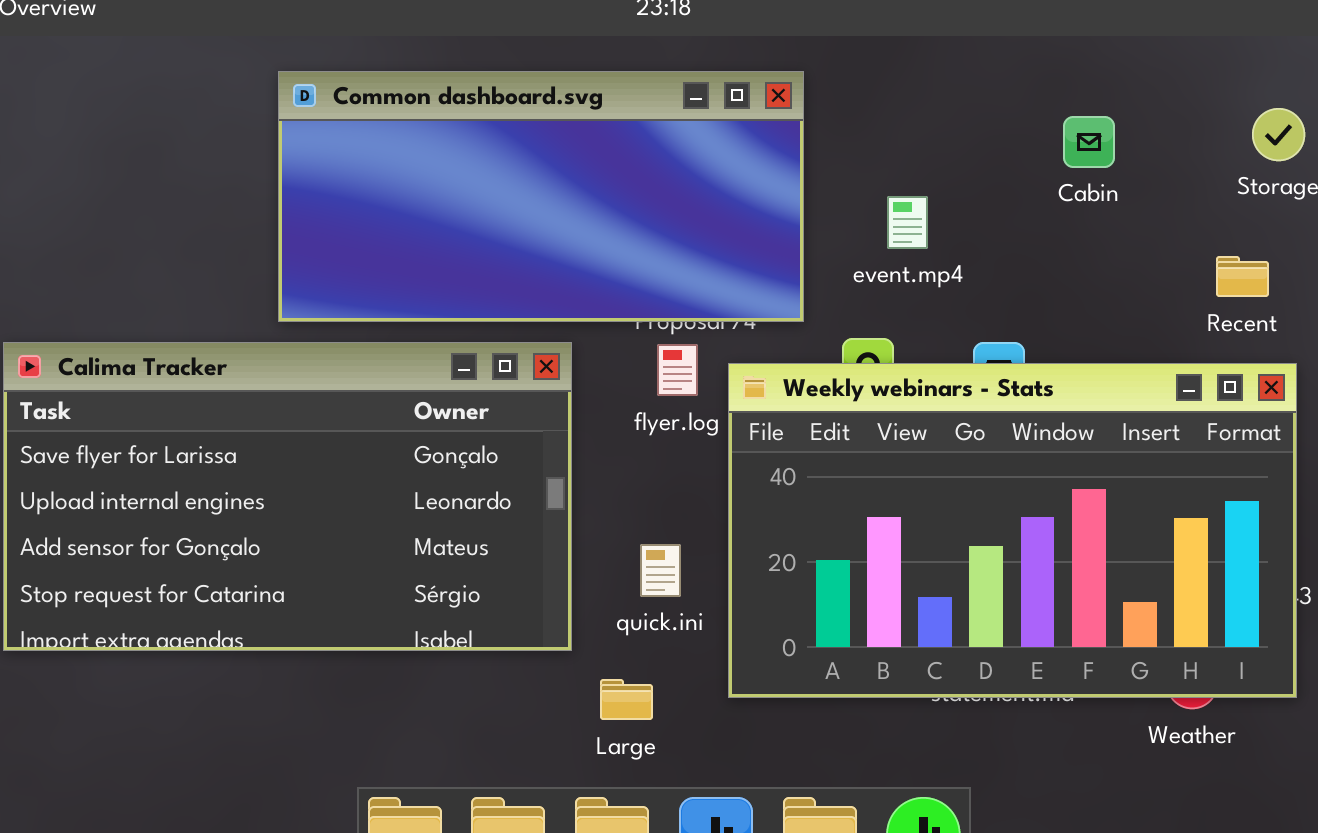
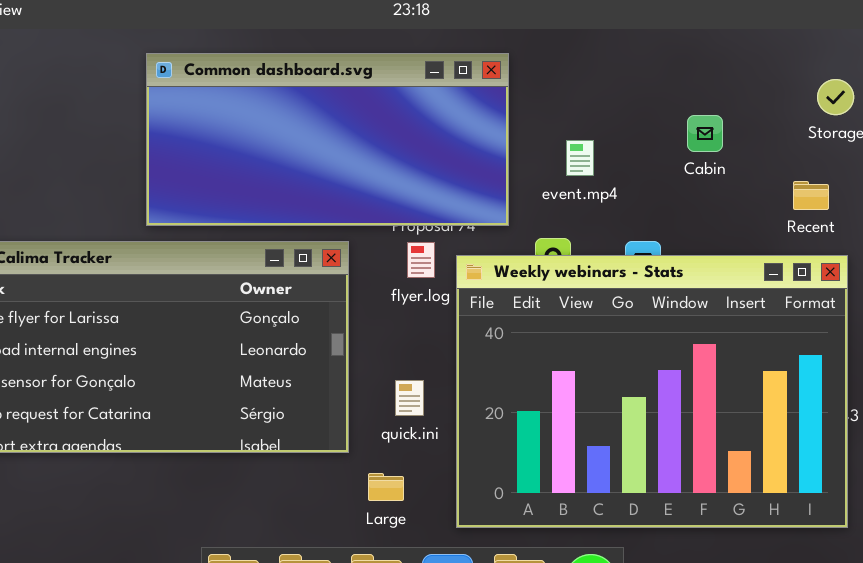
Cabin: [1063,116,1115,168] -> [687,115,723,152], moved
Weekly webinars - Stats: [728,363,1297,698] -> [456,255,848,528], resized

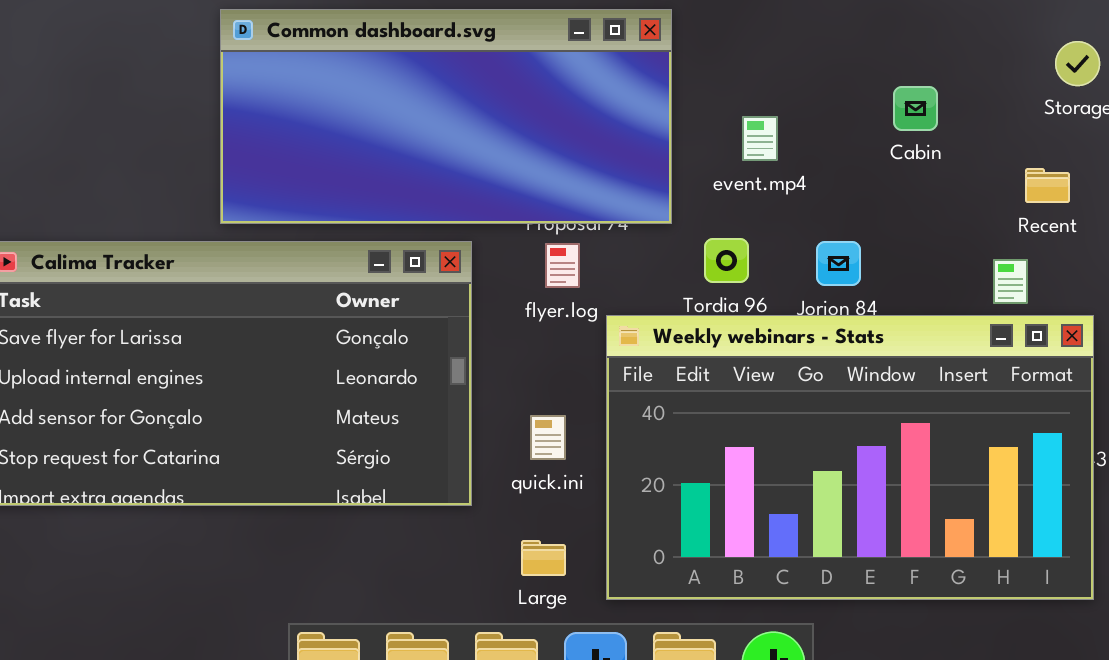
Weekly webinars - Stats: [456,255,848,528] -> [606,315,1094,600], resized
Large: [368,473,404,501] -> [521,540,566,576], moved

